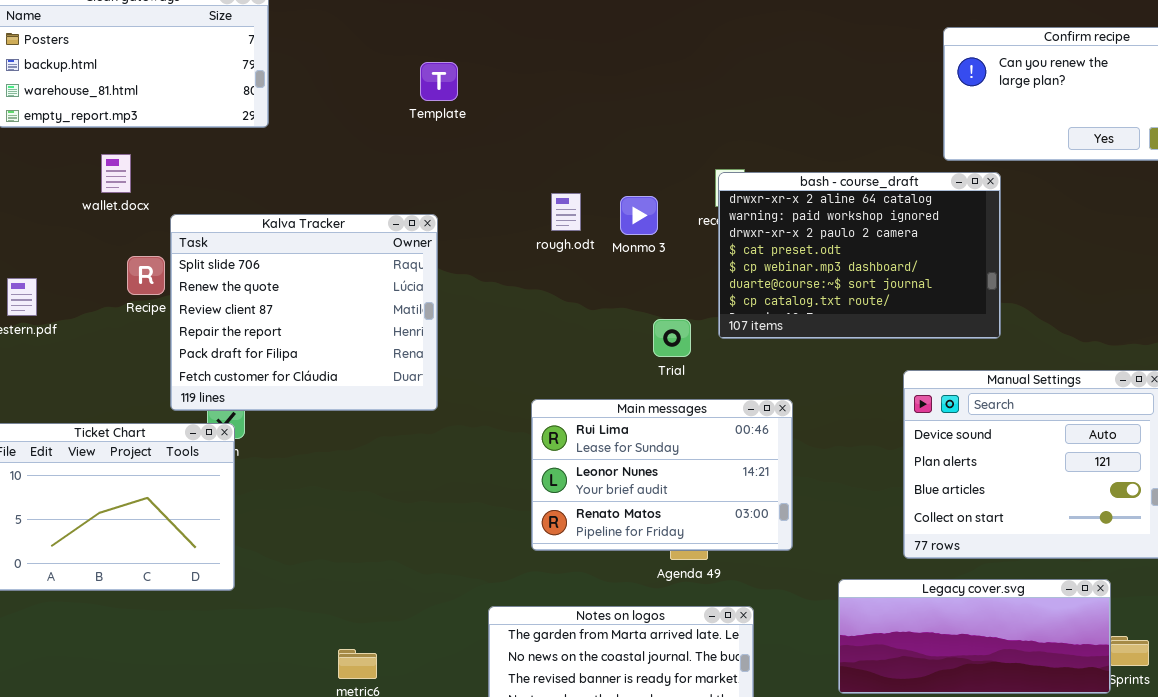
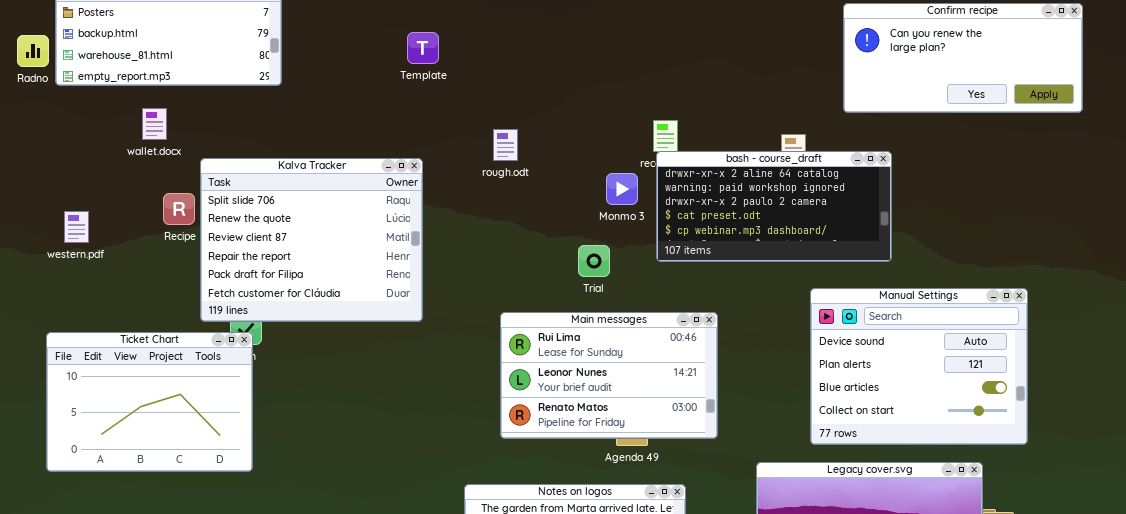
bash - course_draft: [718,172,1001,339] -> [656,151,892,262], resized
rough.odt: [551,193,581,231] -> [493,129,518,161], moved
Monmo 3: [620,196,658,235] -> [606,173,638,205], moved
Trial: [653,319,691,357] -> [578,245,610,277], moved

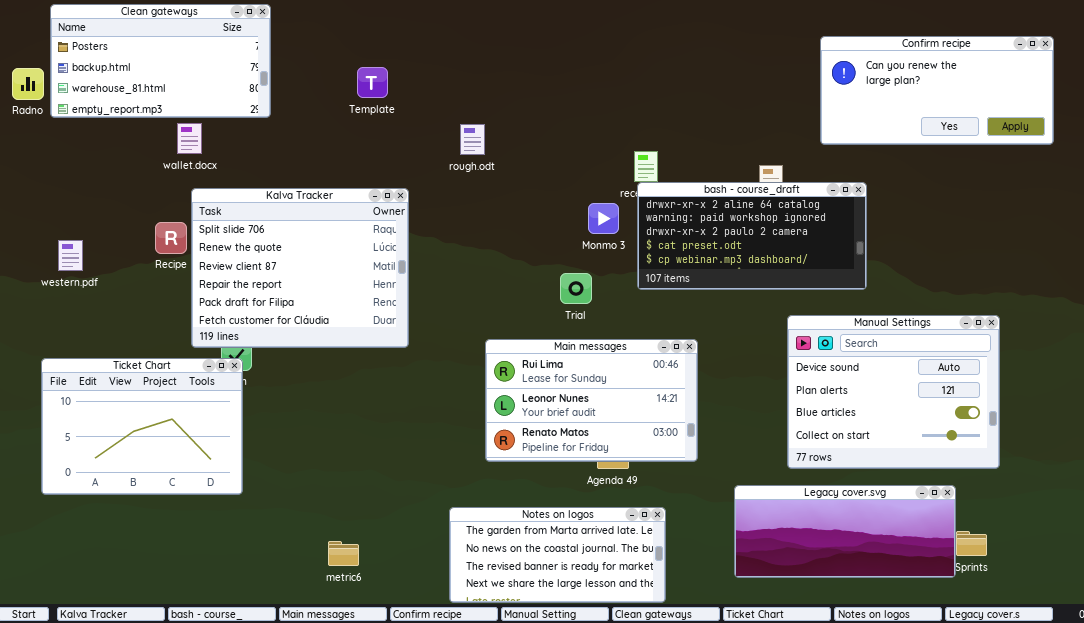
Template: [407,32,439,64] -> [357,67,388,98], moved
wallet.docx: [142,108,167,140] -> [177,123,202,154], moved
rough.odt: [493,129,518,161] -> [460,124,485,155], moved

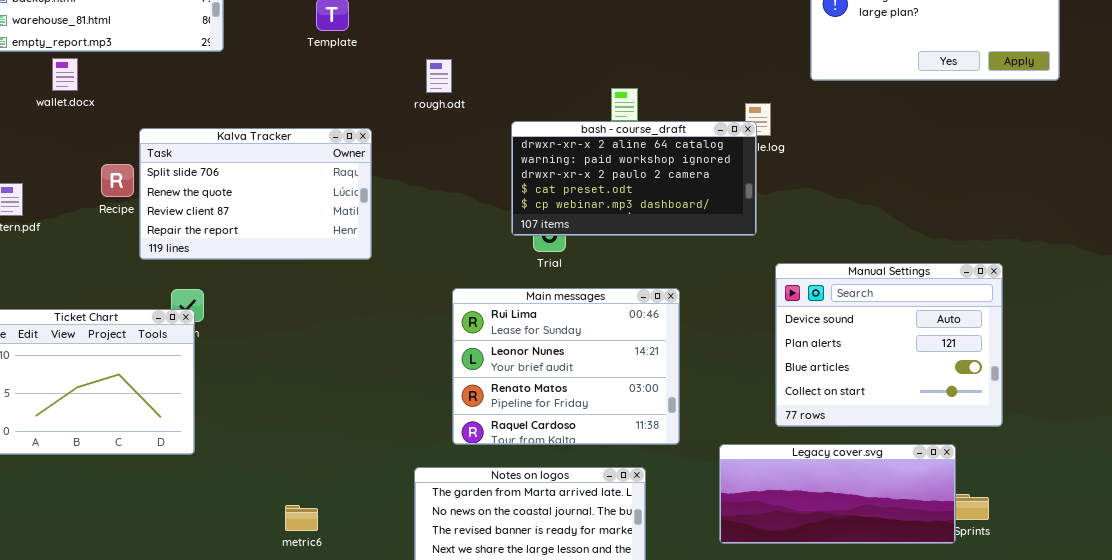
wallet.docx: [177,123,202,154] -> [52,58,78,91], moved
bash - course_draft: [637,182,867,290] -> [511,121,757,236], moved
Kalva Tracker: [191,188,409,348] -> [139,128,372,260], resized
Main messages: [485,339,698,462] -> [452,288,680,445], resized

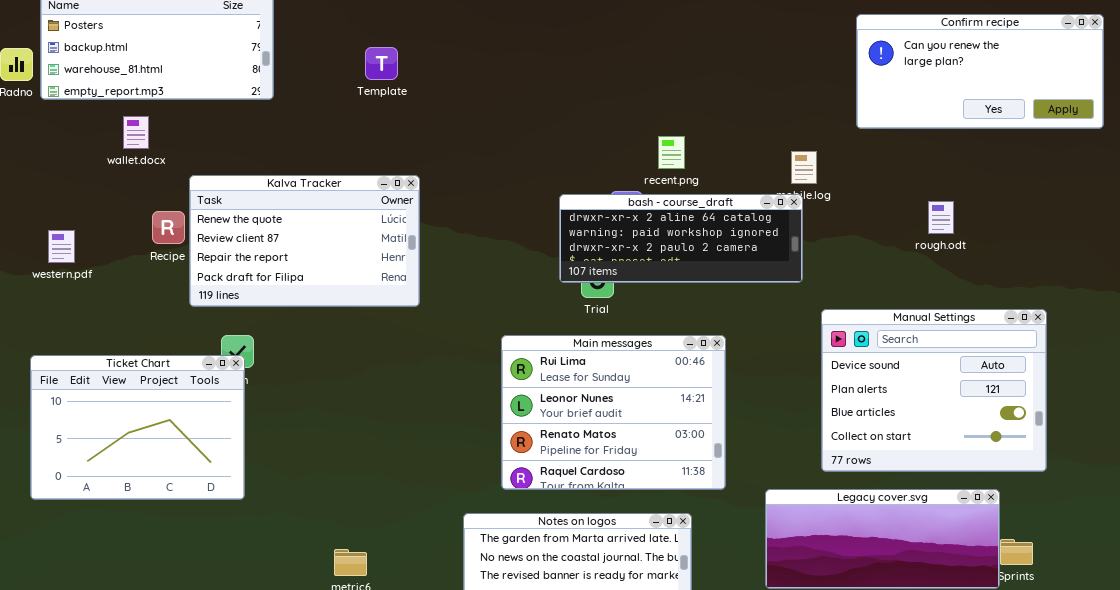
wallet.docx: [52,58,78,91] -> [123,116,149,149], moved
rough.odt: [426,59,452,93] -> [928,201,954,234], moved
bash - course_draft: [511,121,757,236] -> [559,194,803,283], resized
Kalva Tracker: [139,128,372,260] -> [189,175,420,307], scrolled down 1 row

